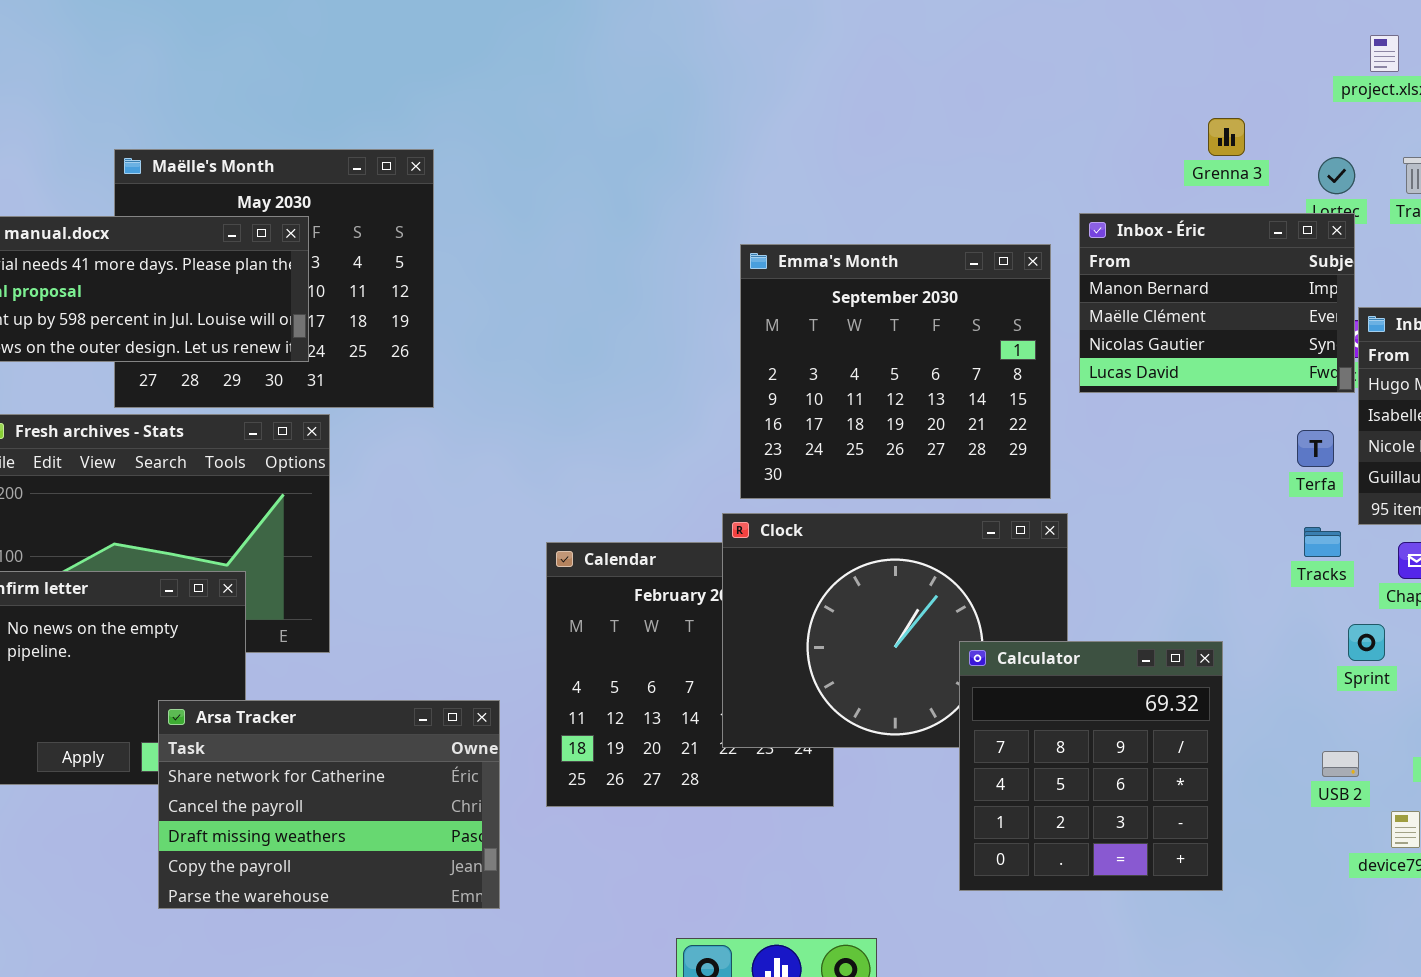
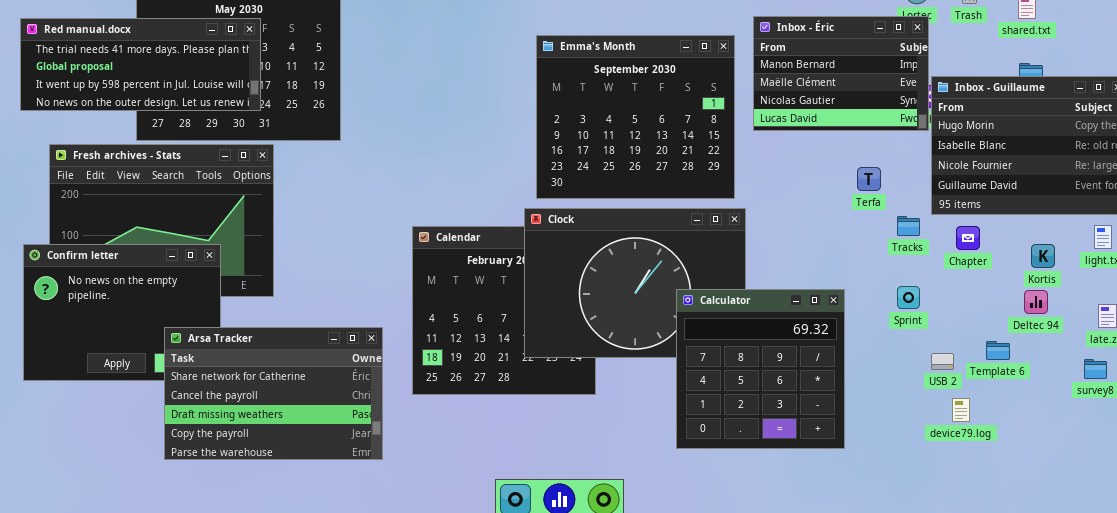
Terfa: [1297,430,1334,467] -> [857,167,881,191], moved
Sprint: [1348,624,1385,661] -> [897,286,920,309], moved
USB 2: [1322,751,1359,777] -> [931,353,954,370], moved

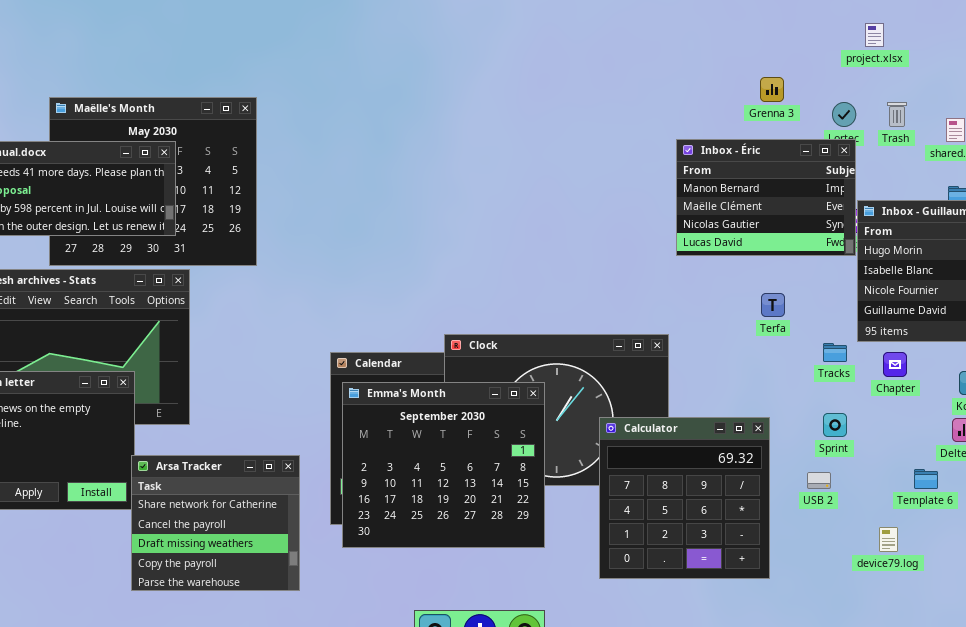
Emma's Month: [536,35,735,199] -> [342,382,545,548], moved
Terfa: [857,167,881,191] -> [761,293,785,317], moved
Arsa Tracker: [164,327,383,460] -> [131,455,300,591], resized
USB 2: [931,353,954,370] -> [807,472,831,489], moved

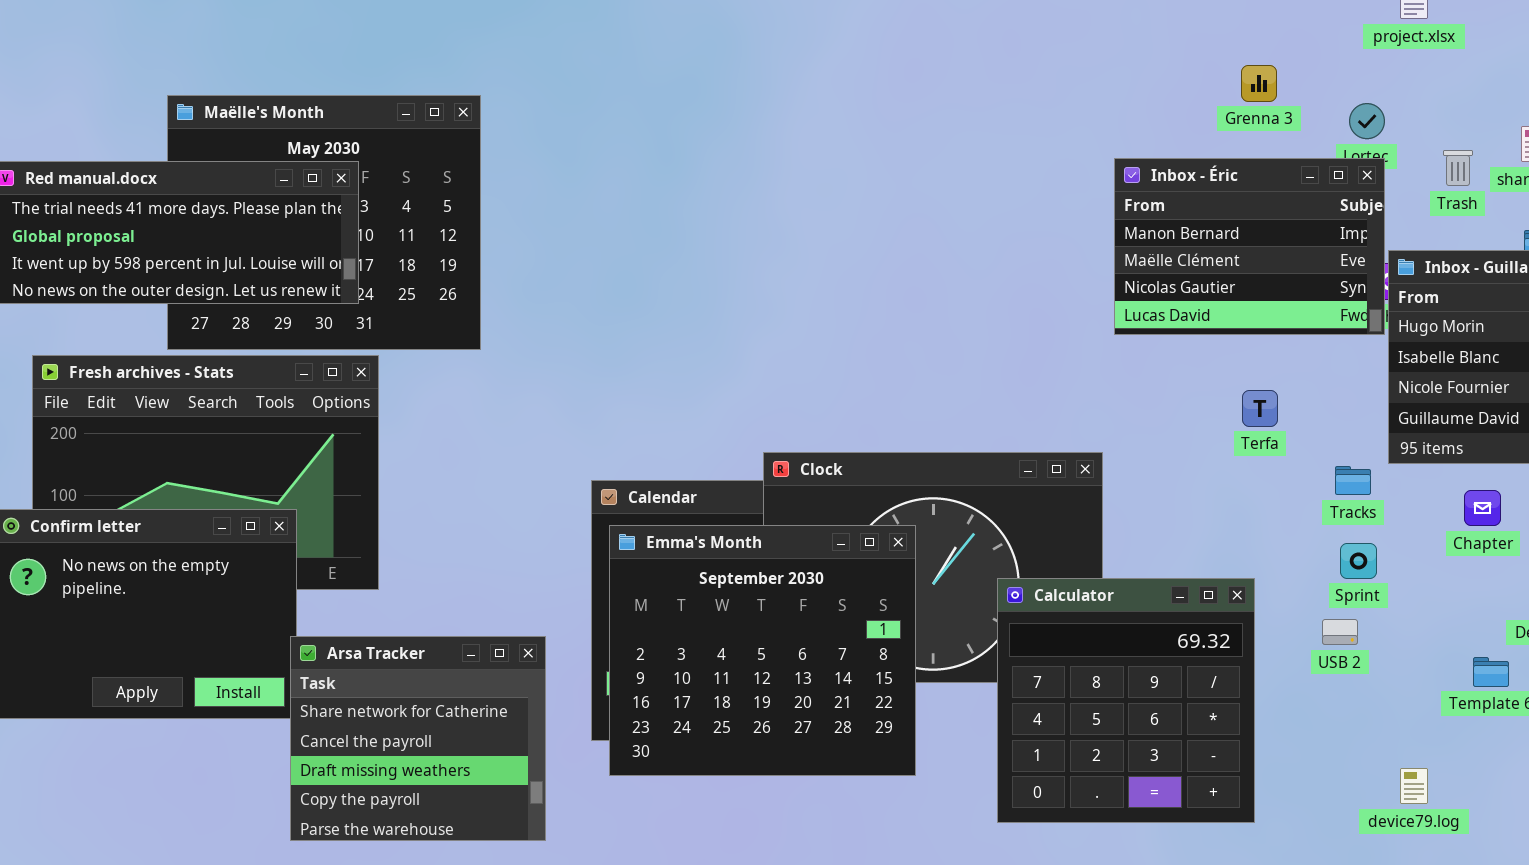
Trash: [887,102,907,127] -> [1443,150,1473,186], moved
Chapter: [883,352,907,377] -> [1464,490,1501,526], moved
Sprint: [823,413,847,437] -> [1340,543,1377,579], moved
USB 2: [807,472,831,489] -> [1322,619,1358,645], moved
device79.log: [879,527,898,552] -> [1400,768,1428,804], moved

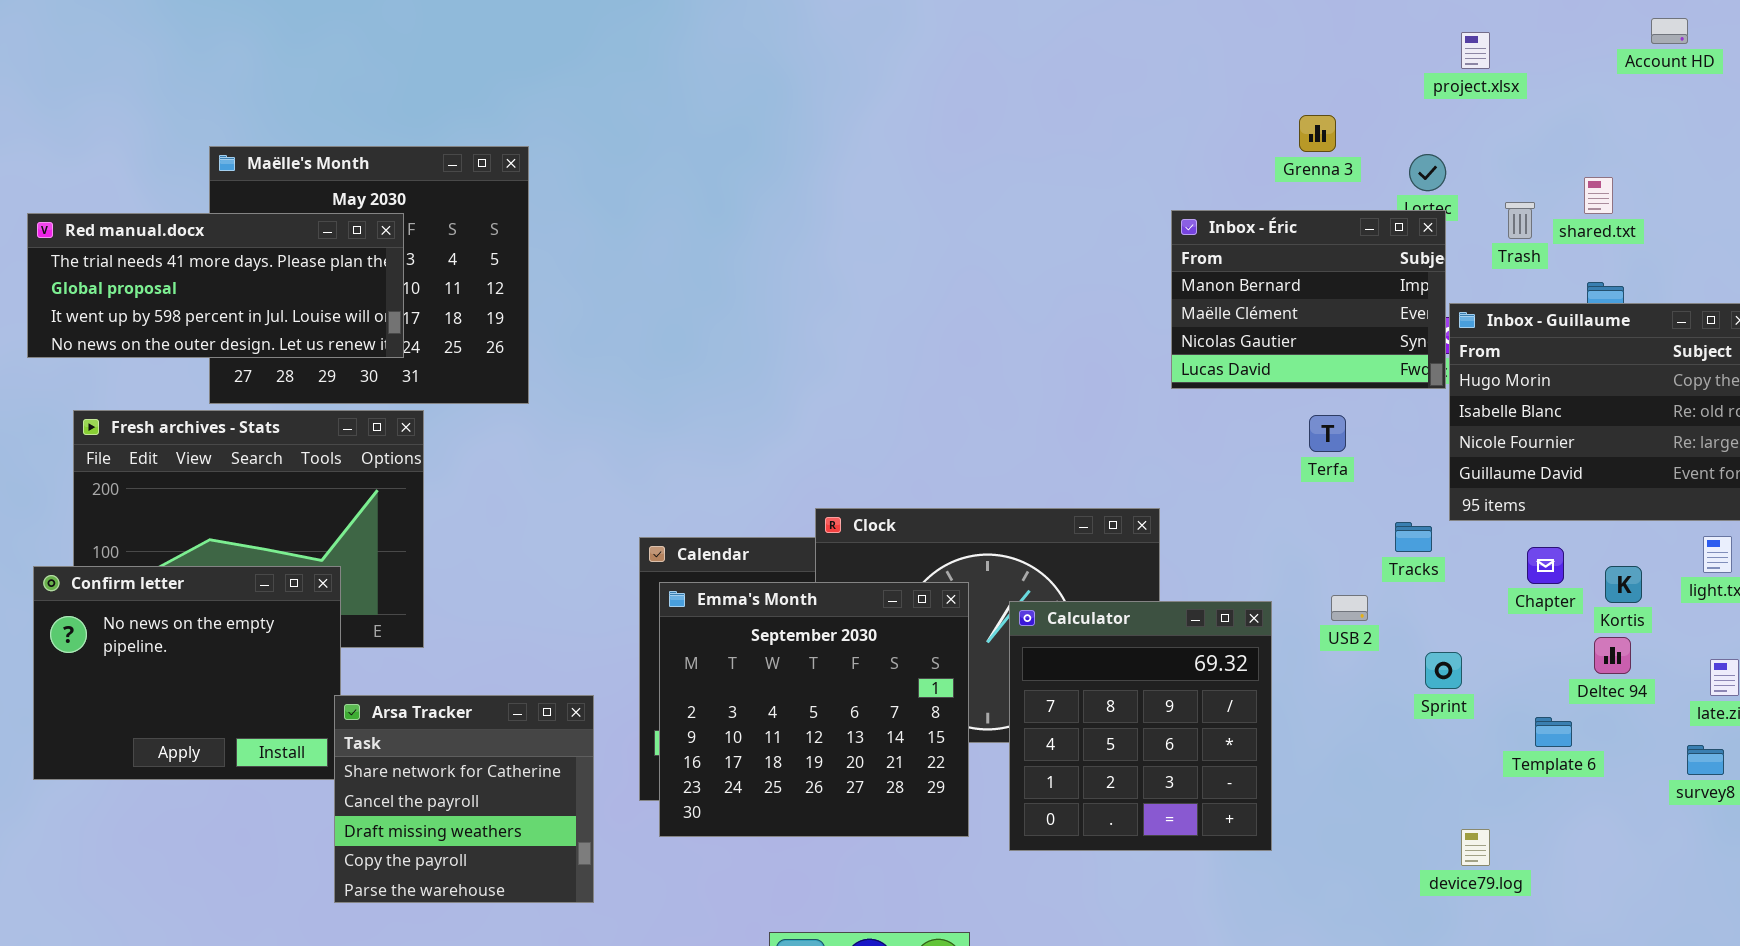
Terfa: [1242,390,1278,427] -> [1309,415,1346,452], moved
Sprint: [1340,543,1377,579] -> [1425,652,1462,689], moved
Calculator: [997,578,1255,823] -> [1009,601,1272,851], moved
USB 2: [1322,619,1358,645] -> [1331,595,1368,621], moved

